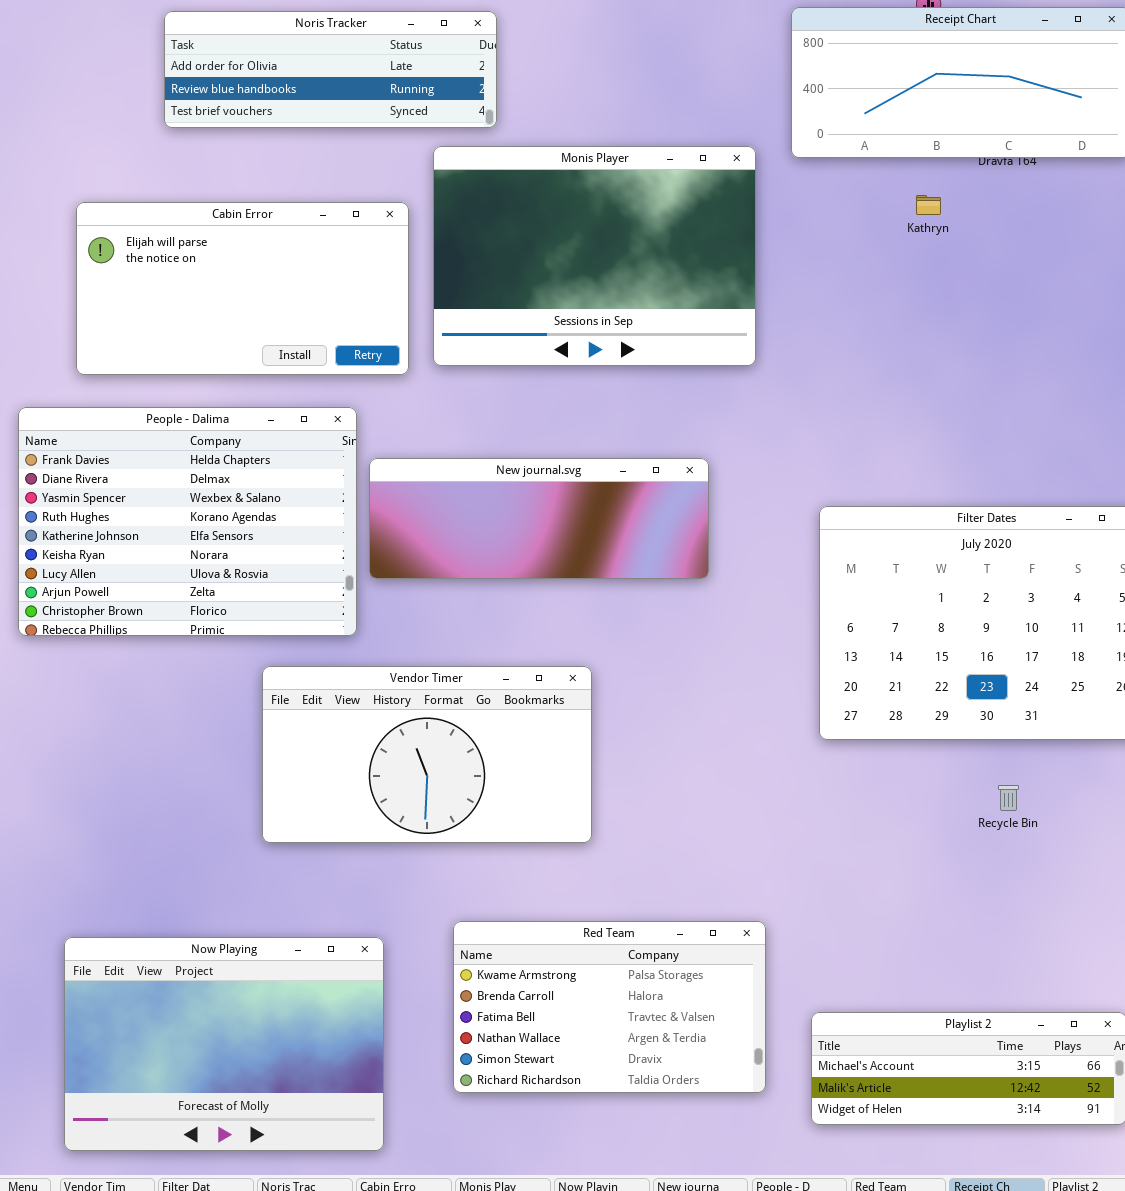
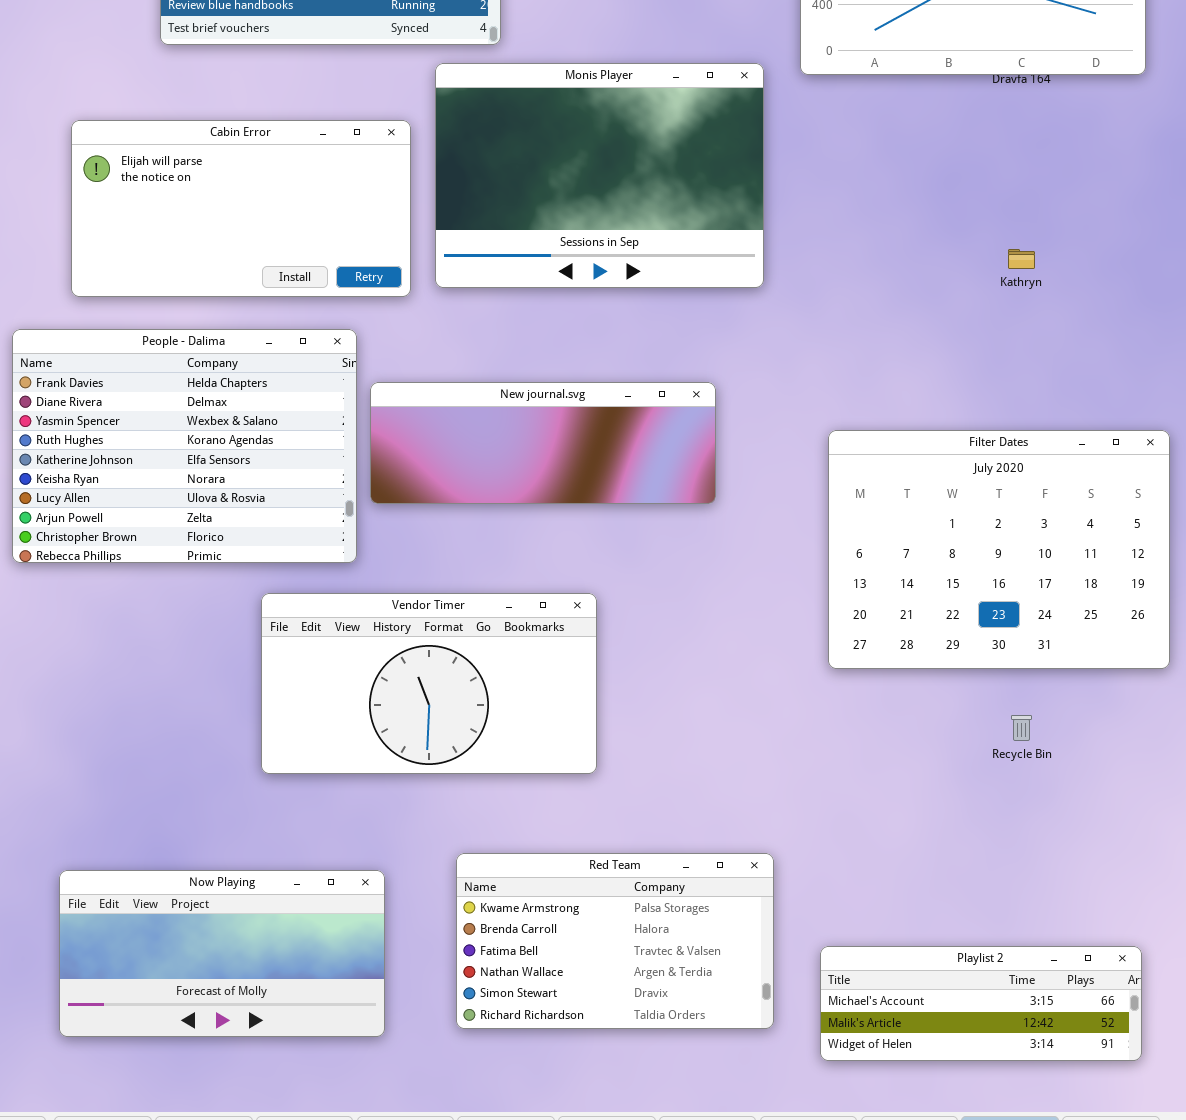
Kathryn: [916,195,941,215] -> [1008,249,1035,269], moved
Now Playing: [64,937,384,1151] -> [59,870,385,1037], resized

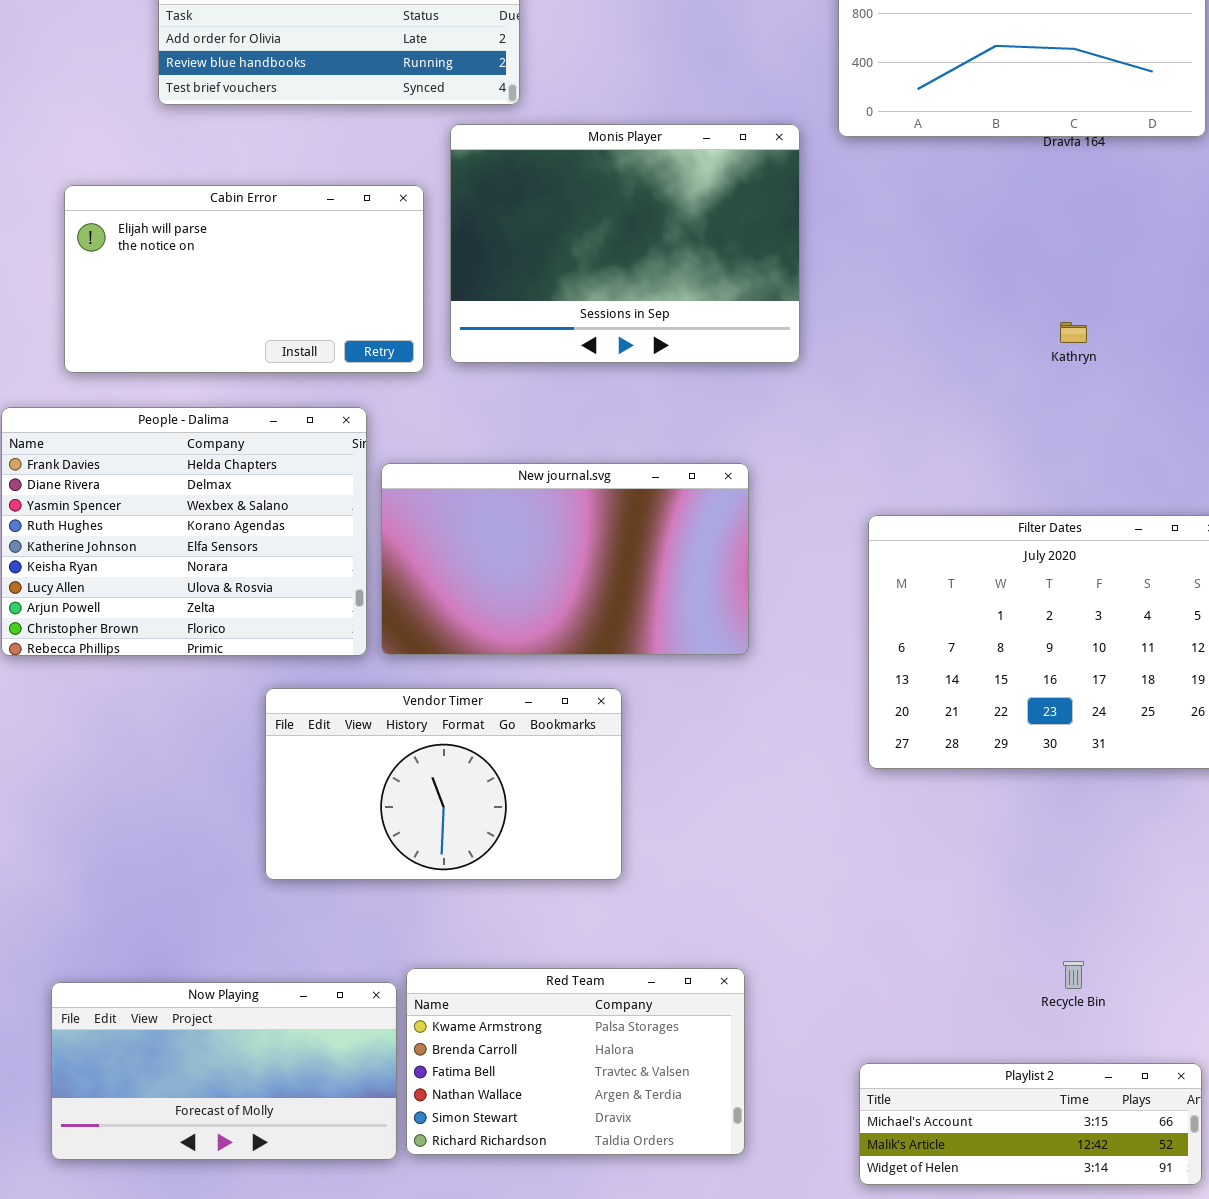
New journal.svg: [370,382,716,504] -> [381,463,749,655], resized
Recycle Bin: [1011,715,1032,741] -> [1063,961,1084,989], moved
Red Team: [456,853,774,1029] -> [406,968,745,1155], moved

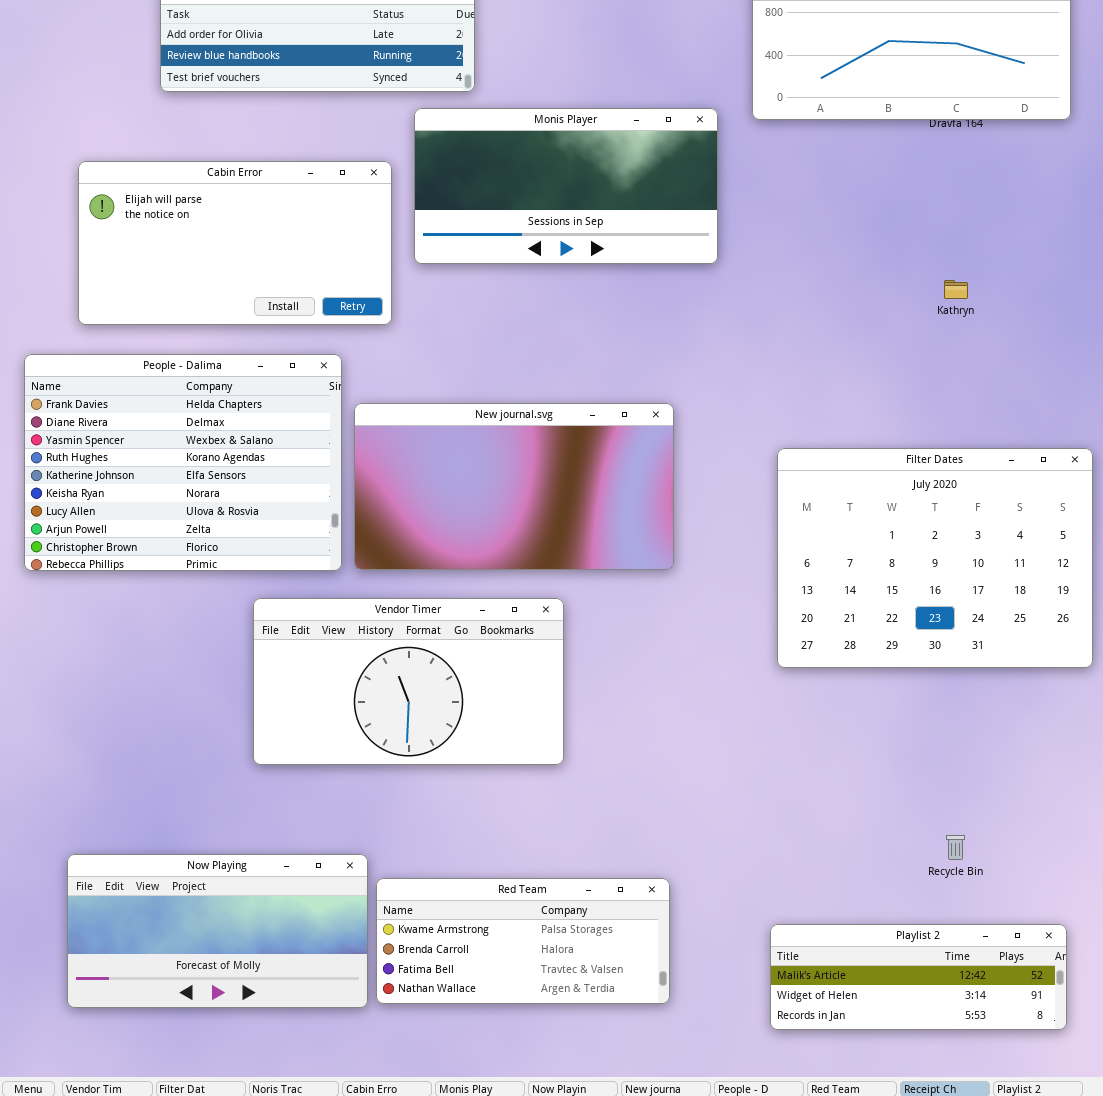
Monis Player: [450,124,800,363] -> [414,108,718,264], resized
Red Team: [406,968,745,1155] -> [376,878,670,1004], resized
Playlist 2: [859,1063,1202,1185] -> [770,924,1067,1030], scrolled down 1 row

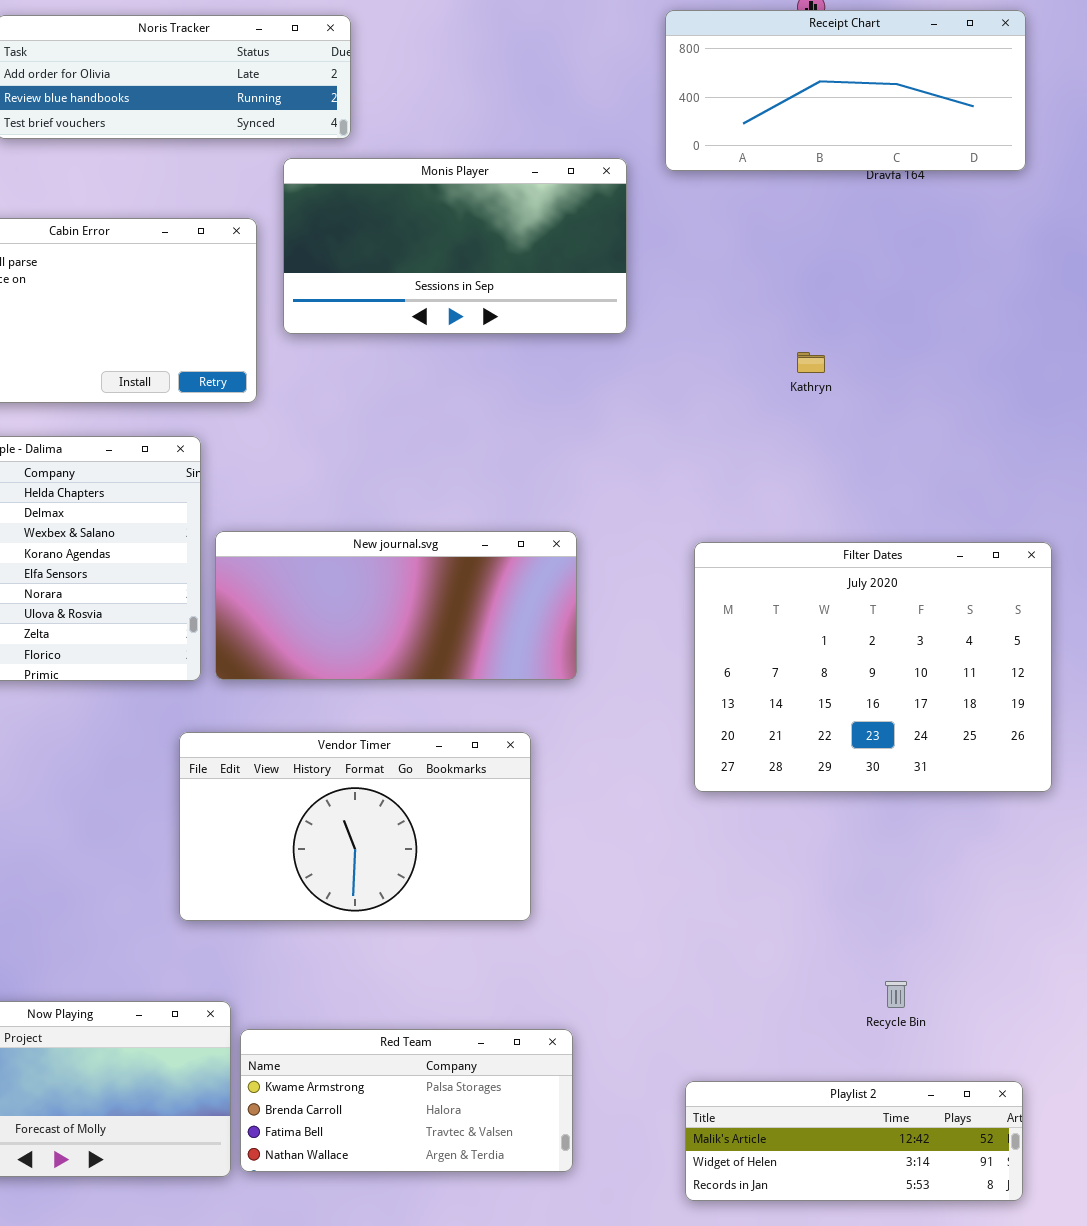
Kathryn: [944,280,968,299] -> [797,352,825,373], moved
New journal.svg: [354,403,674,570] -> [215,531,577,680], resized
Vendor Timer: [253,598,564,765] -> [179,732,531,921], moved

